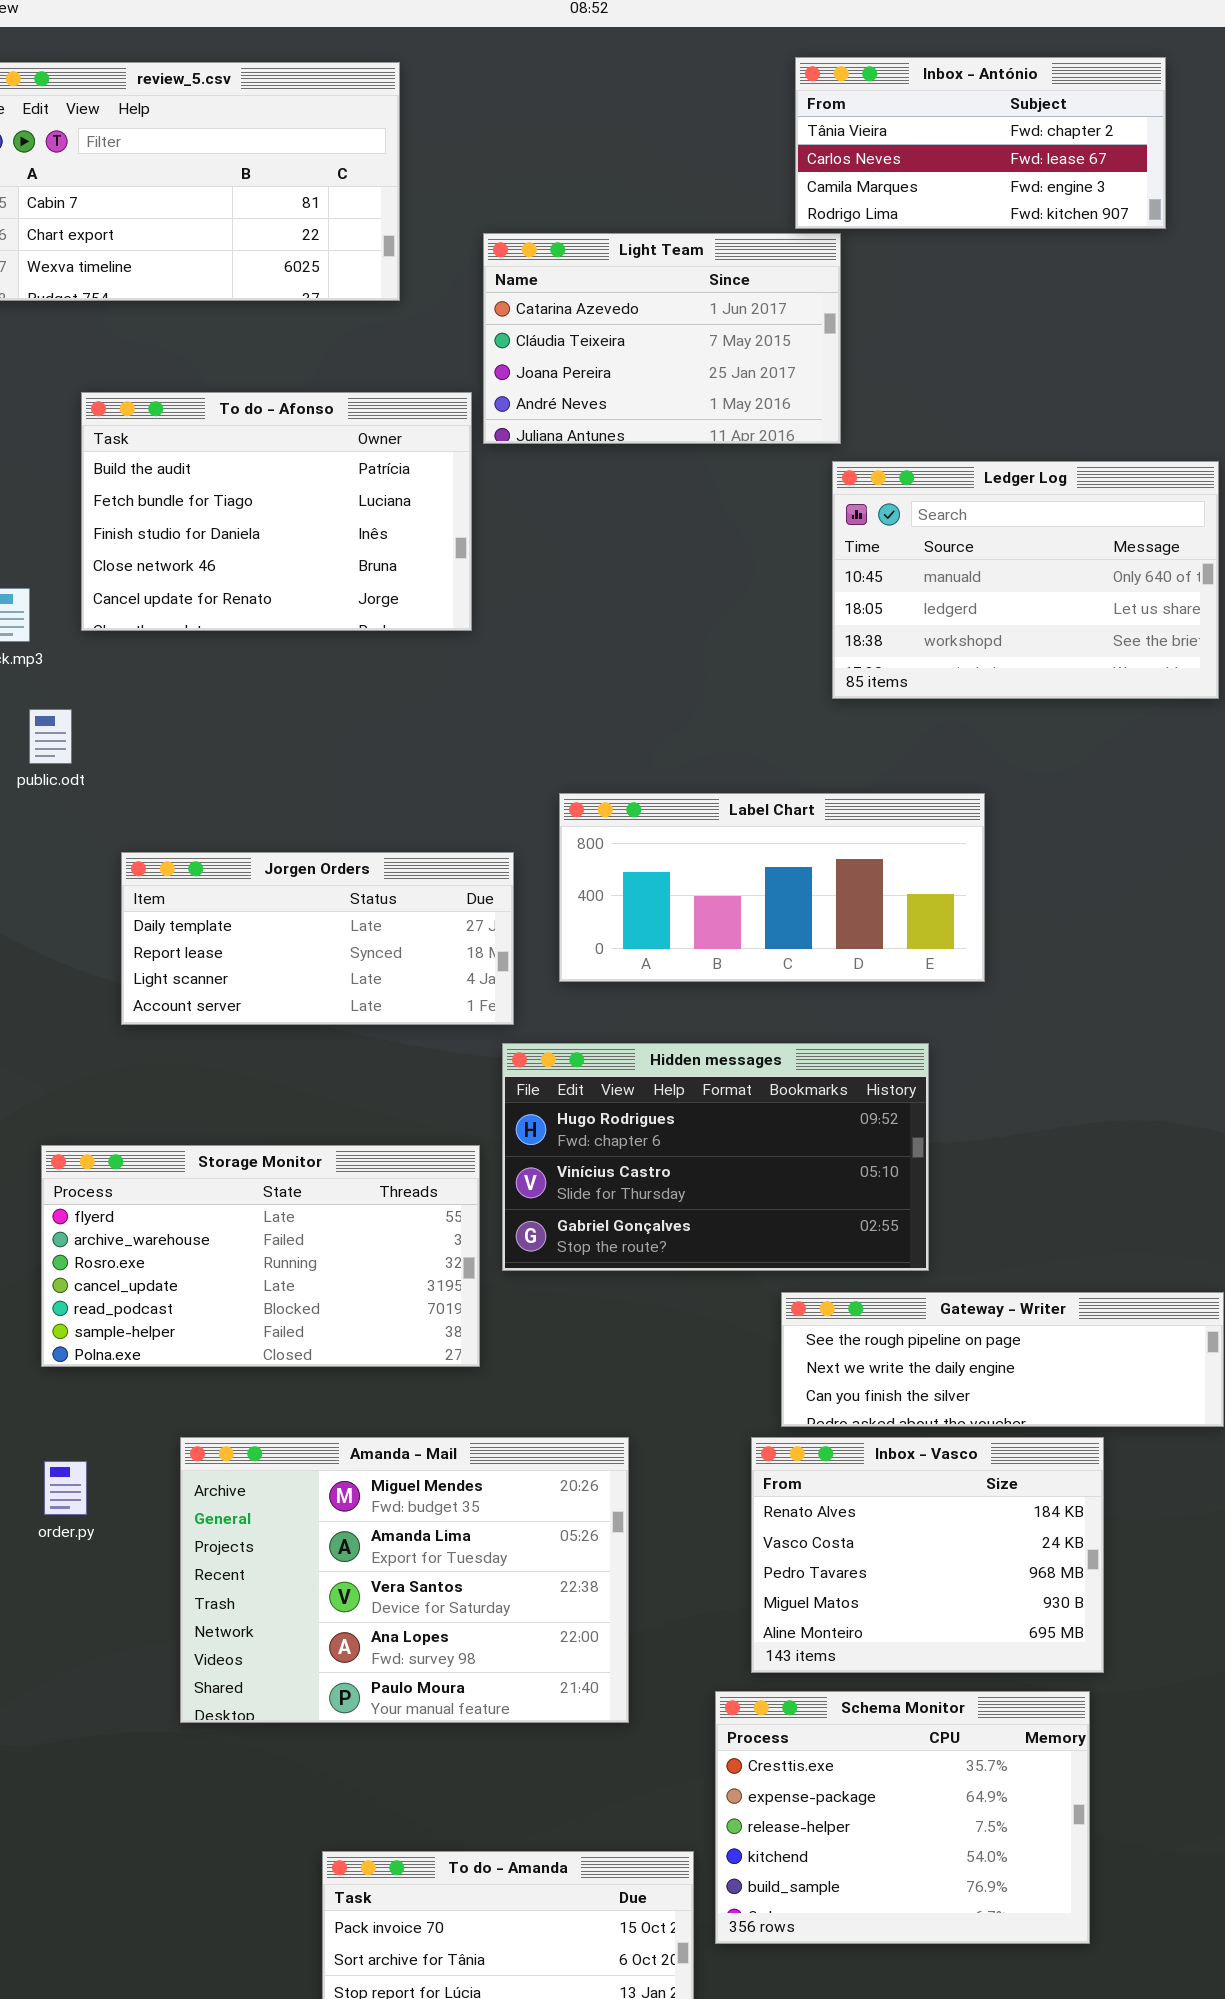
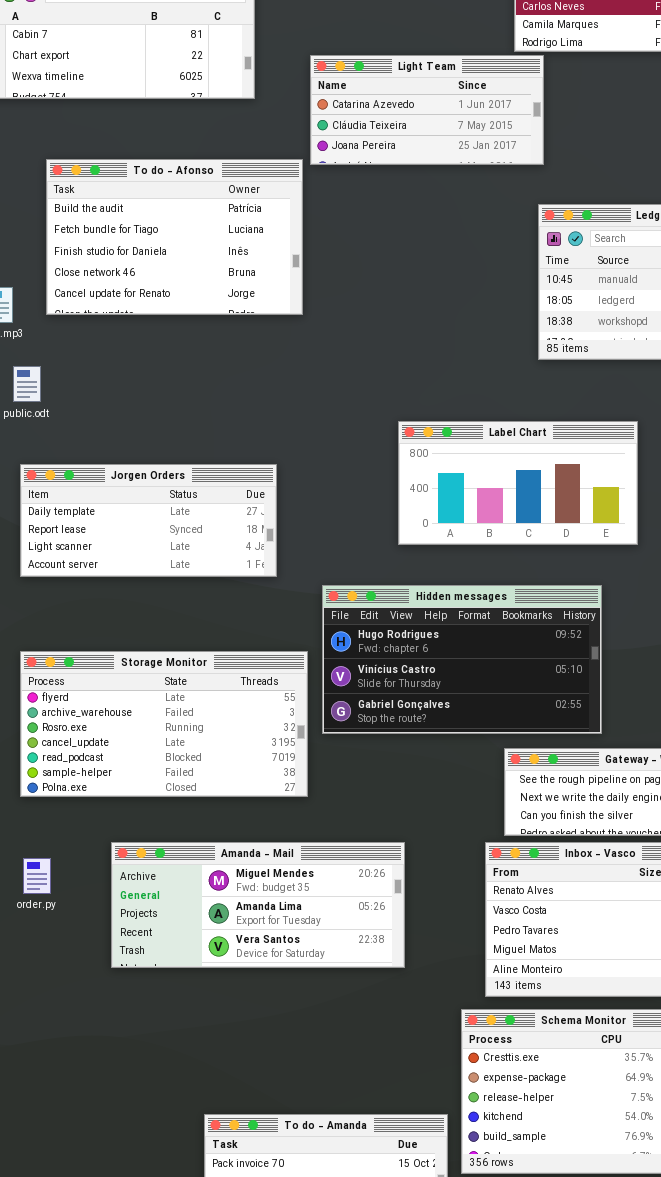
Light Team: [483,233,841,444] -> [310,55,544,165], resized
Label Chart: [559,793,985,982] -> [398,421,638,545], resized
Jorgen Orders: [121,852,514,1025] -> [20,464,277,577], moved
Amanda - Mail: [180,1437,629,1723] -> [111,842,405,968], resized

